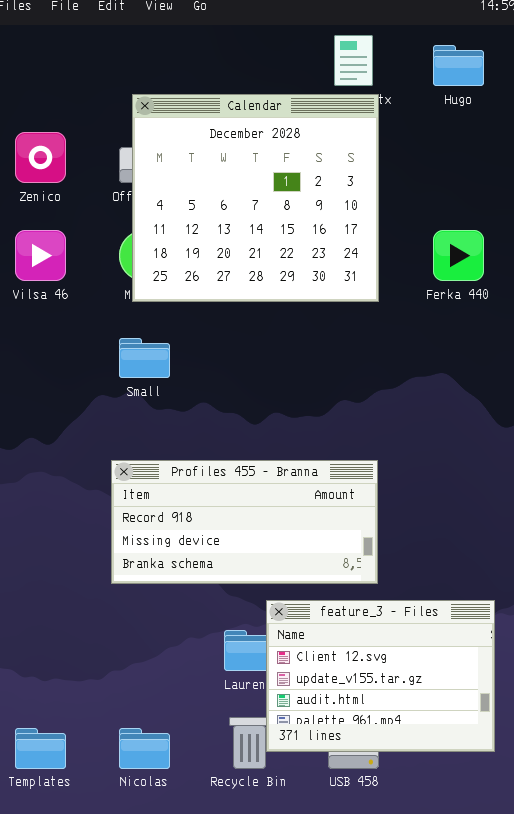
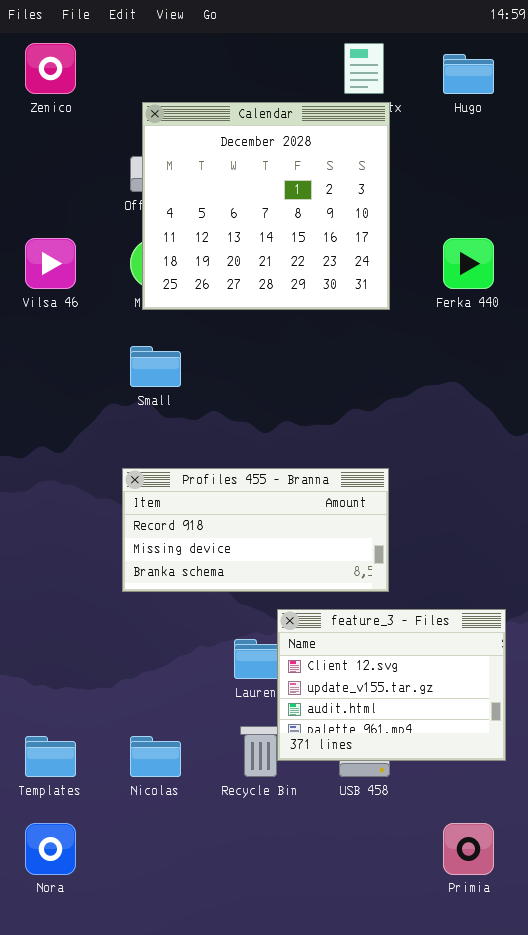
Zenico: [15,132,66,183] -> [25,43,76,94], moved

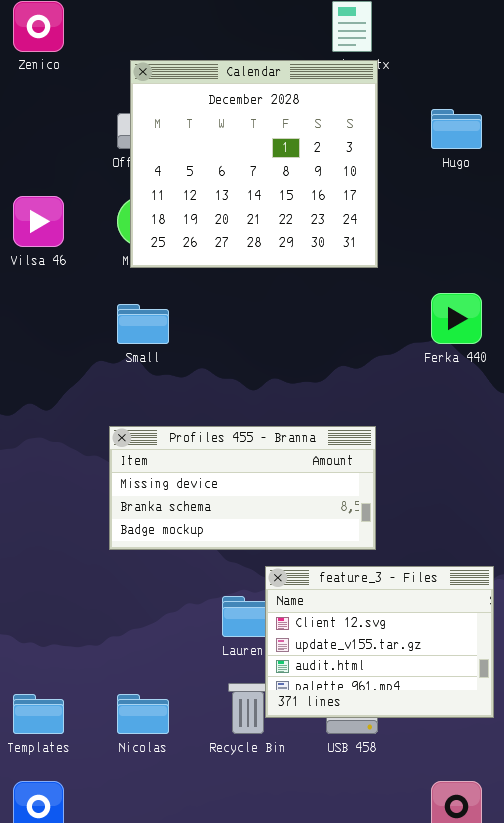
Hugo: [443,54,494,94] -> [431,109,482,149], moved
Ferka 440: [443,238,494,289] -> [431,293,482,344], moved
Profiles 455 - Branna: [122,468,389,592] -> [109,426,376,550], scrolled down 1 row

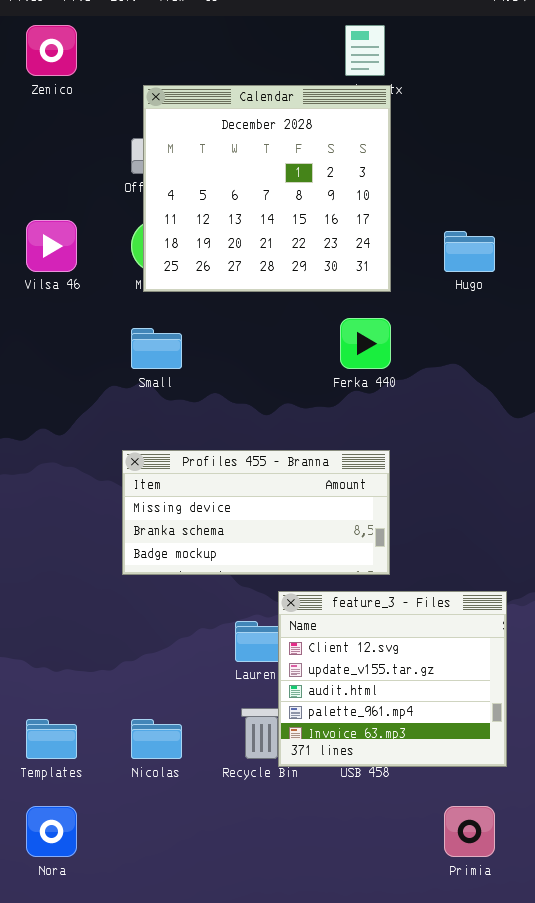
Hugo: [431,109,482,149] -> [444,231,495,272], moved
Ferka 440: [431,293,482,344] -> [340,318,391,369], moved
feature_3 - Files: [265,566,494,718] -> [278,591,507,767], resized

